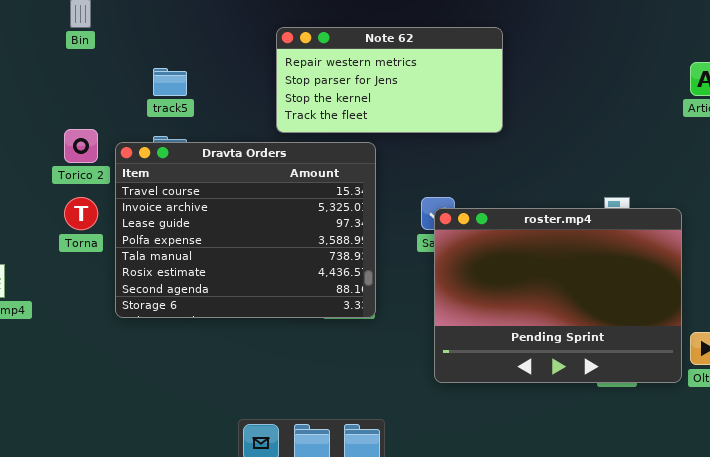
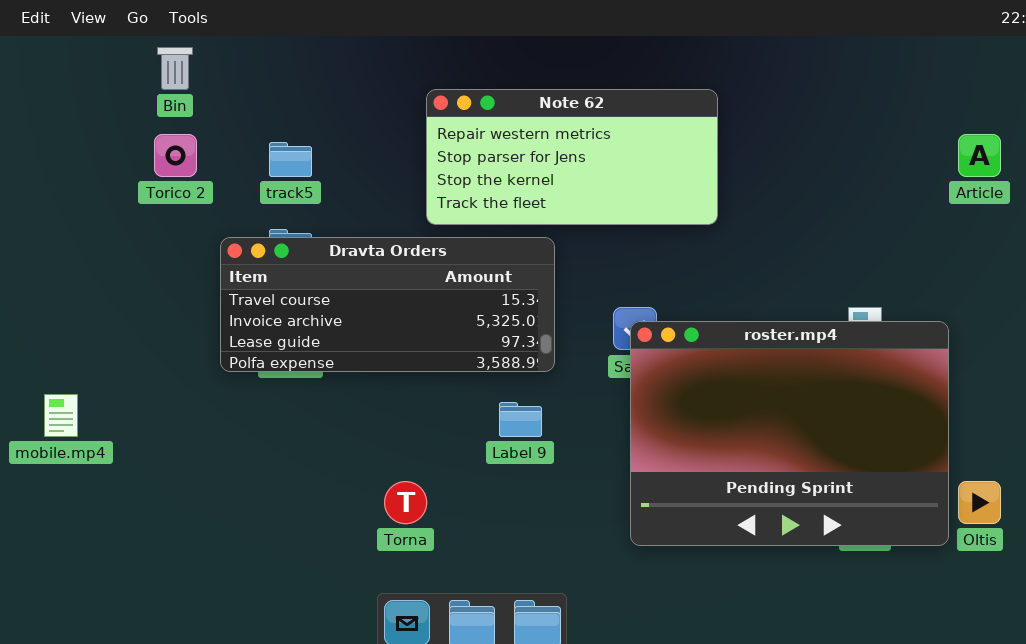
Torico 2: [64,129,98,163] -> [154,134,197,177], moved
Dravta Orders: [115,142,376,318] -> [220,237,555,372], resized
Torna: [64,197,98,230] -> [384,481,427,524], moved

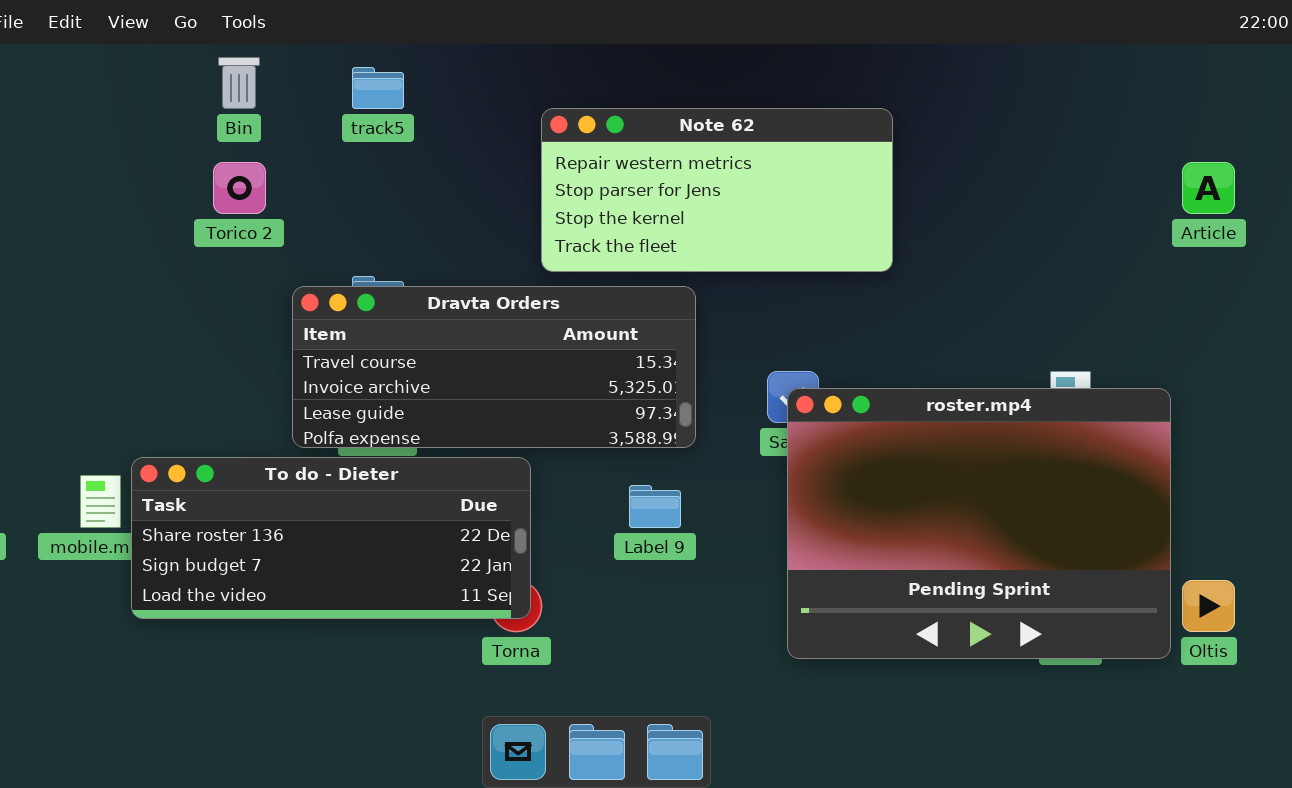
track5: [269,142,312,177] -> [352,67,404,109], moved
To do - Dieter: none -> [131,457,531,619], opened

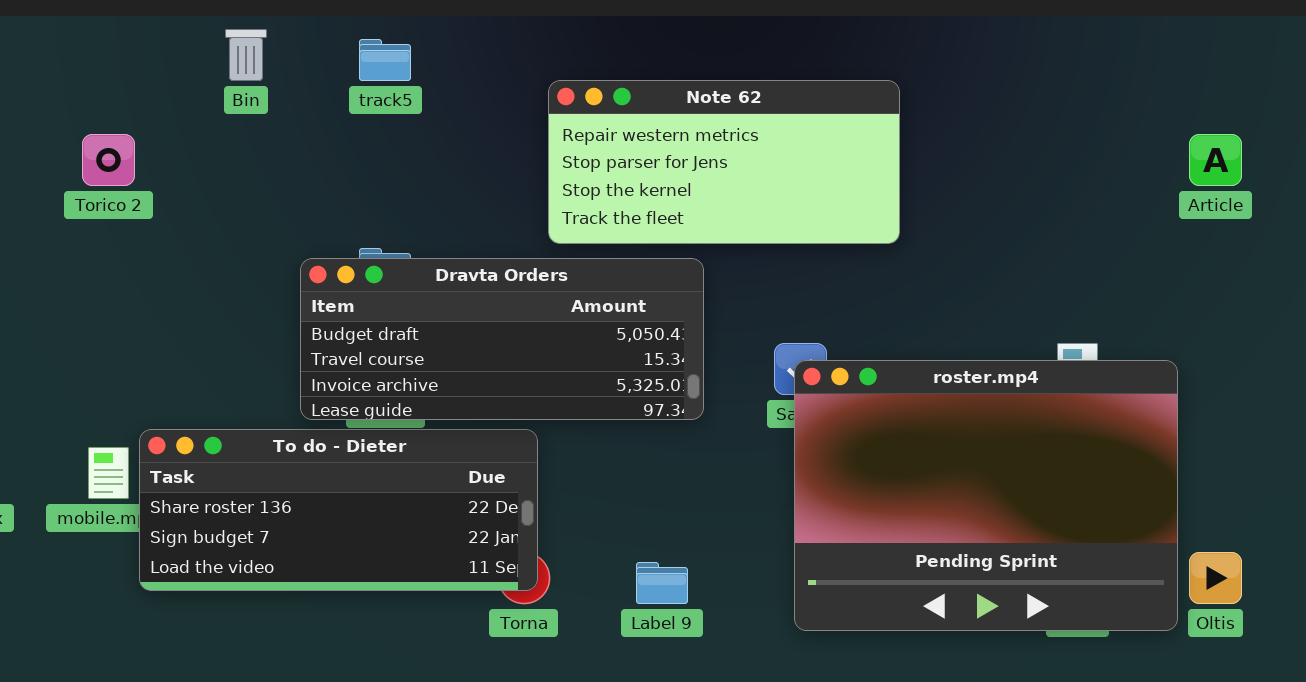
Torico 2: [213,162,266,214] -> [82,134,135,186], moved
Dravta Orders: [292,286,696,448] -> [300,258,704,420], scrolled up 1 row
Label 9: [629,485,681,528] -> [636,562,688,604], moved

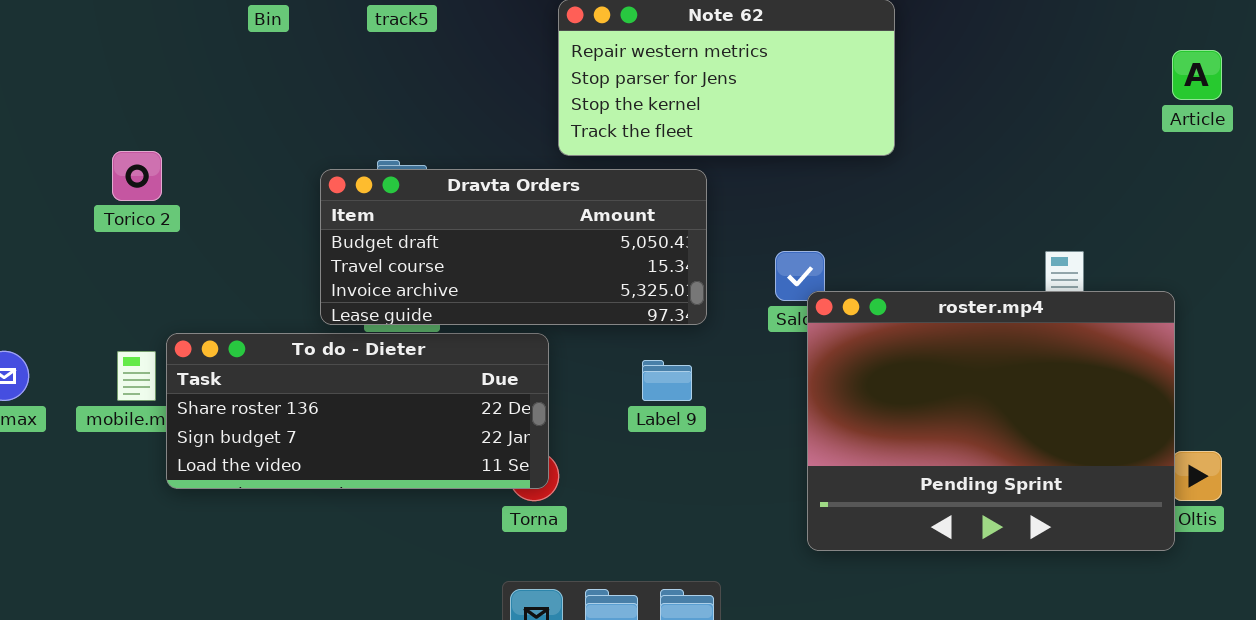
Torico 2: [82,134,135,186] -> [112,151,162,201], moved
roster.mp4: [794,360,1178,631] -> [807,291,1175,551], moved
Label 9: [636,562,688,604] -> [642,360,692,401], moved

